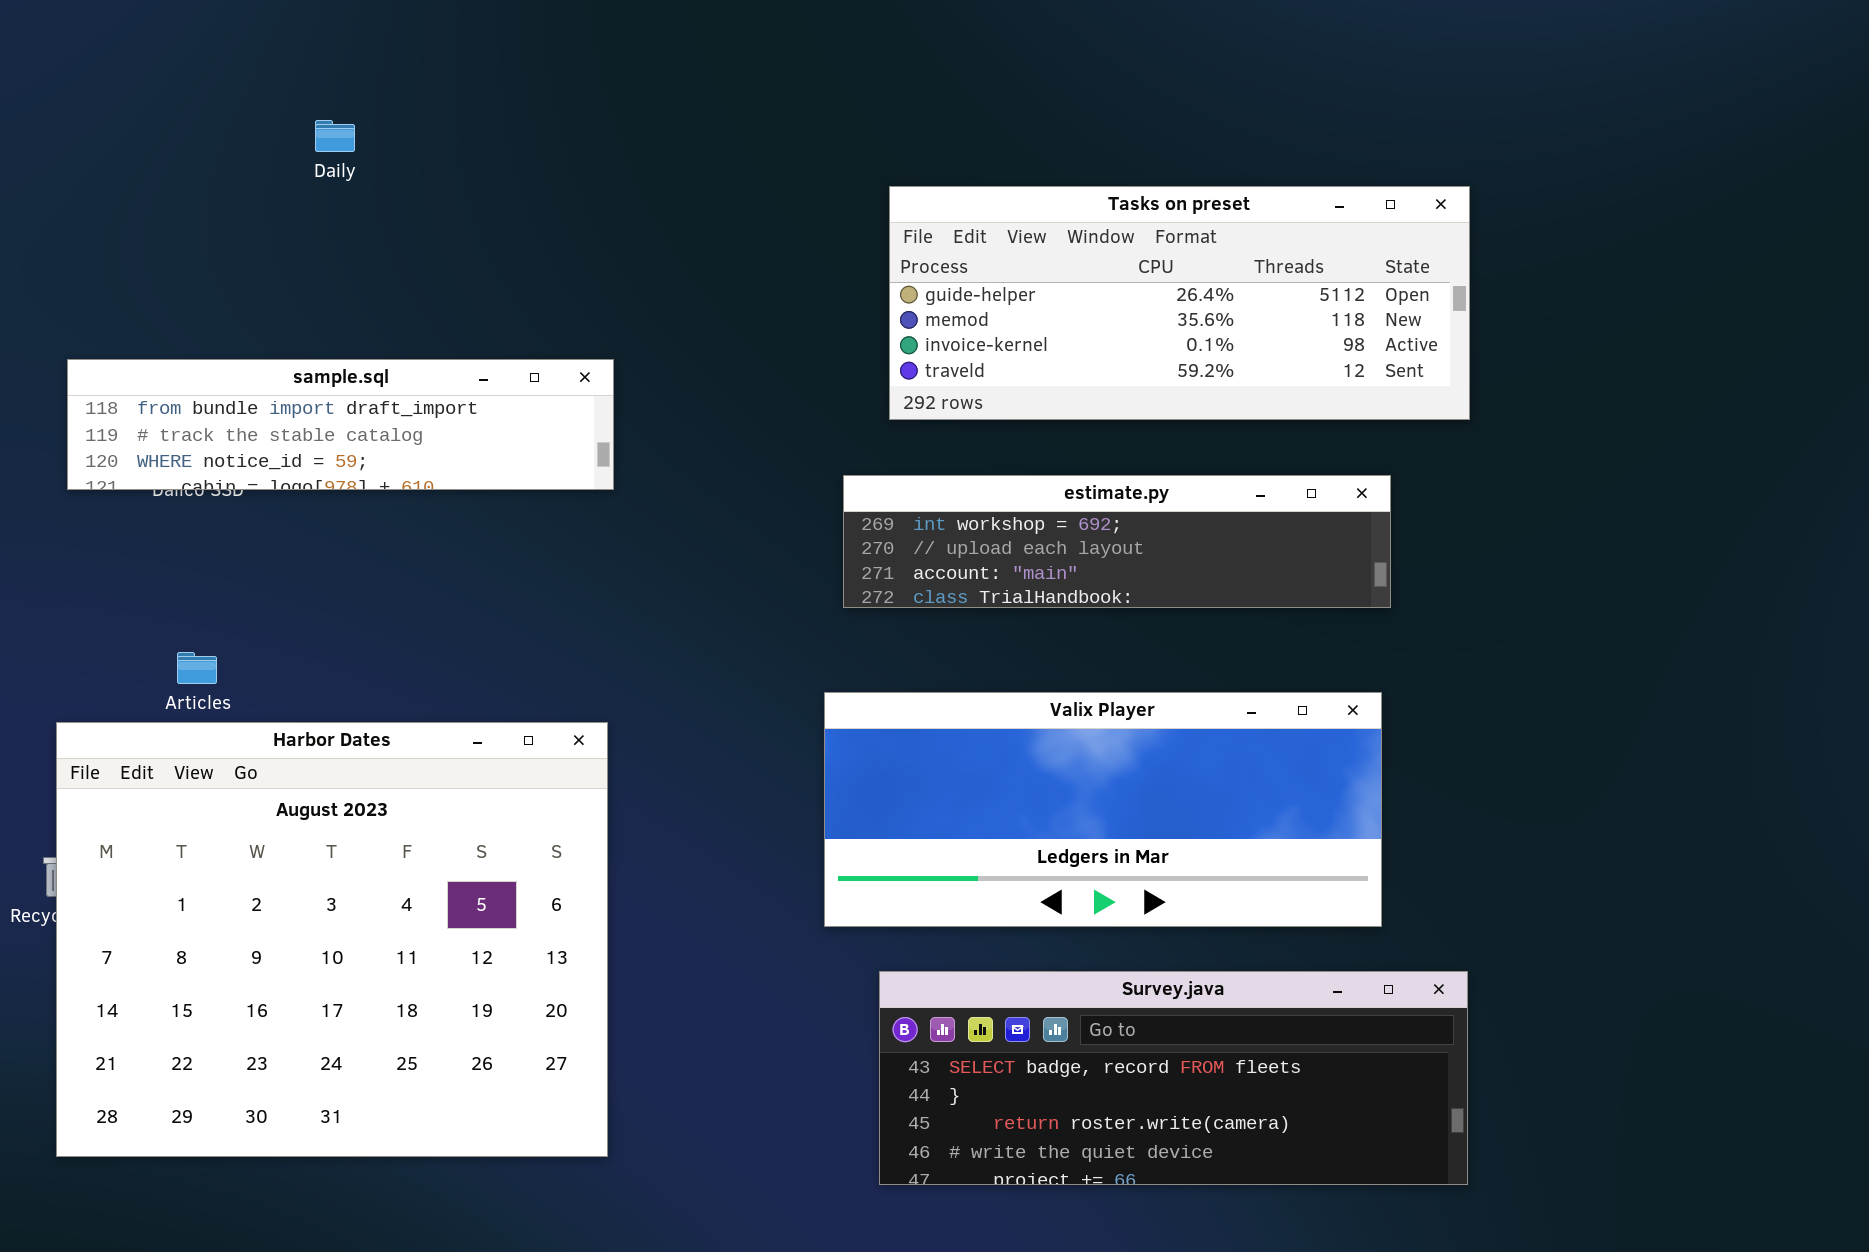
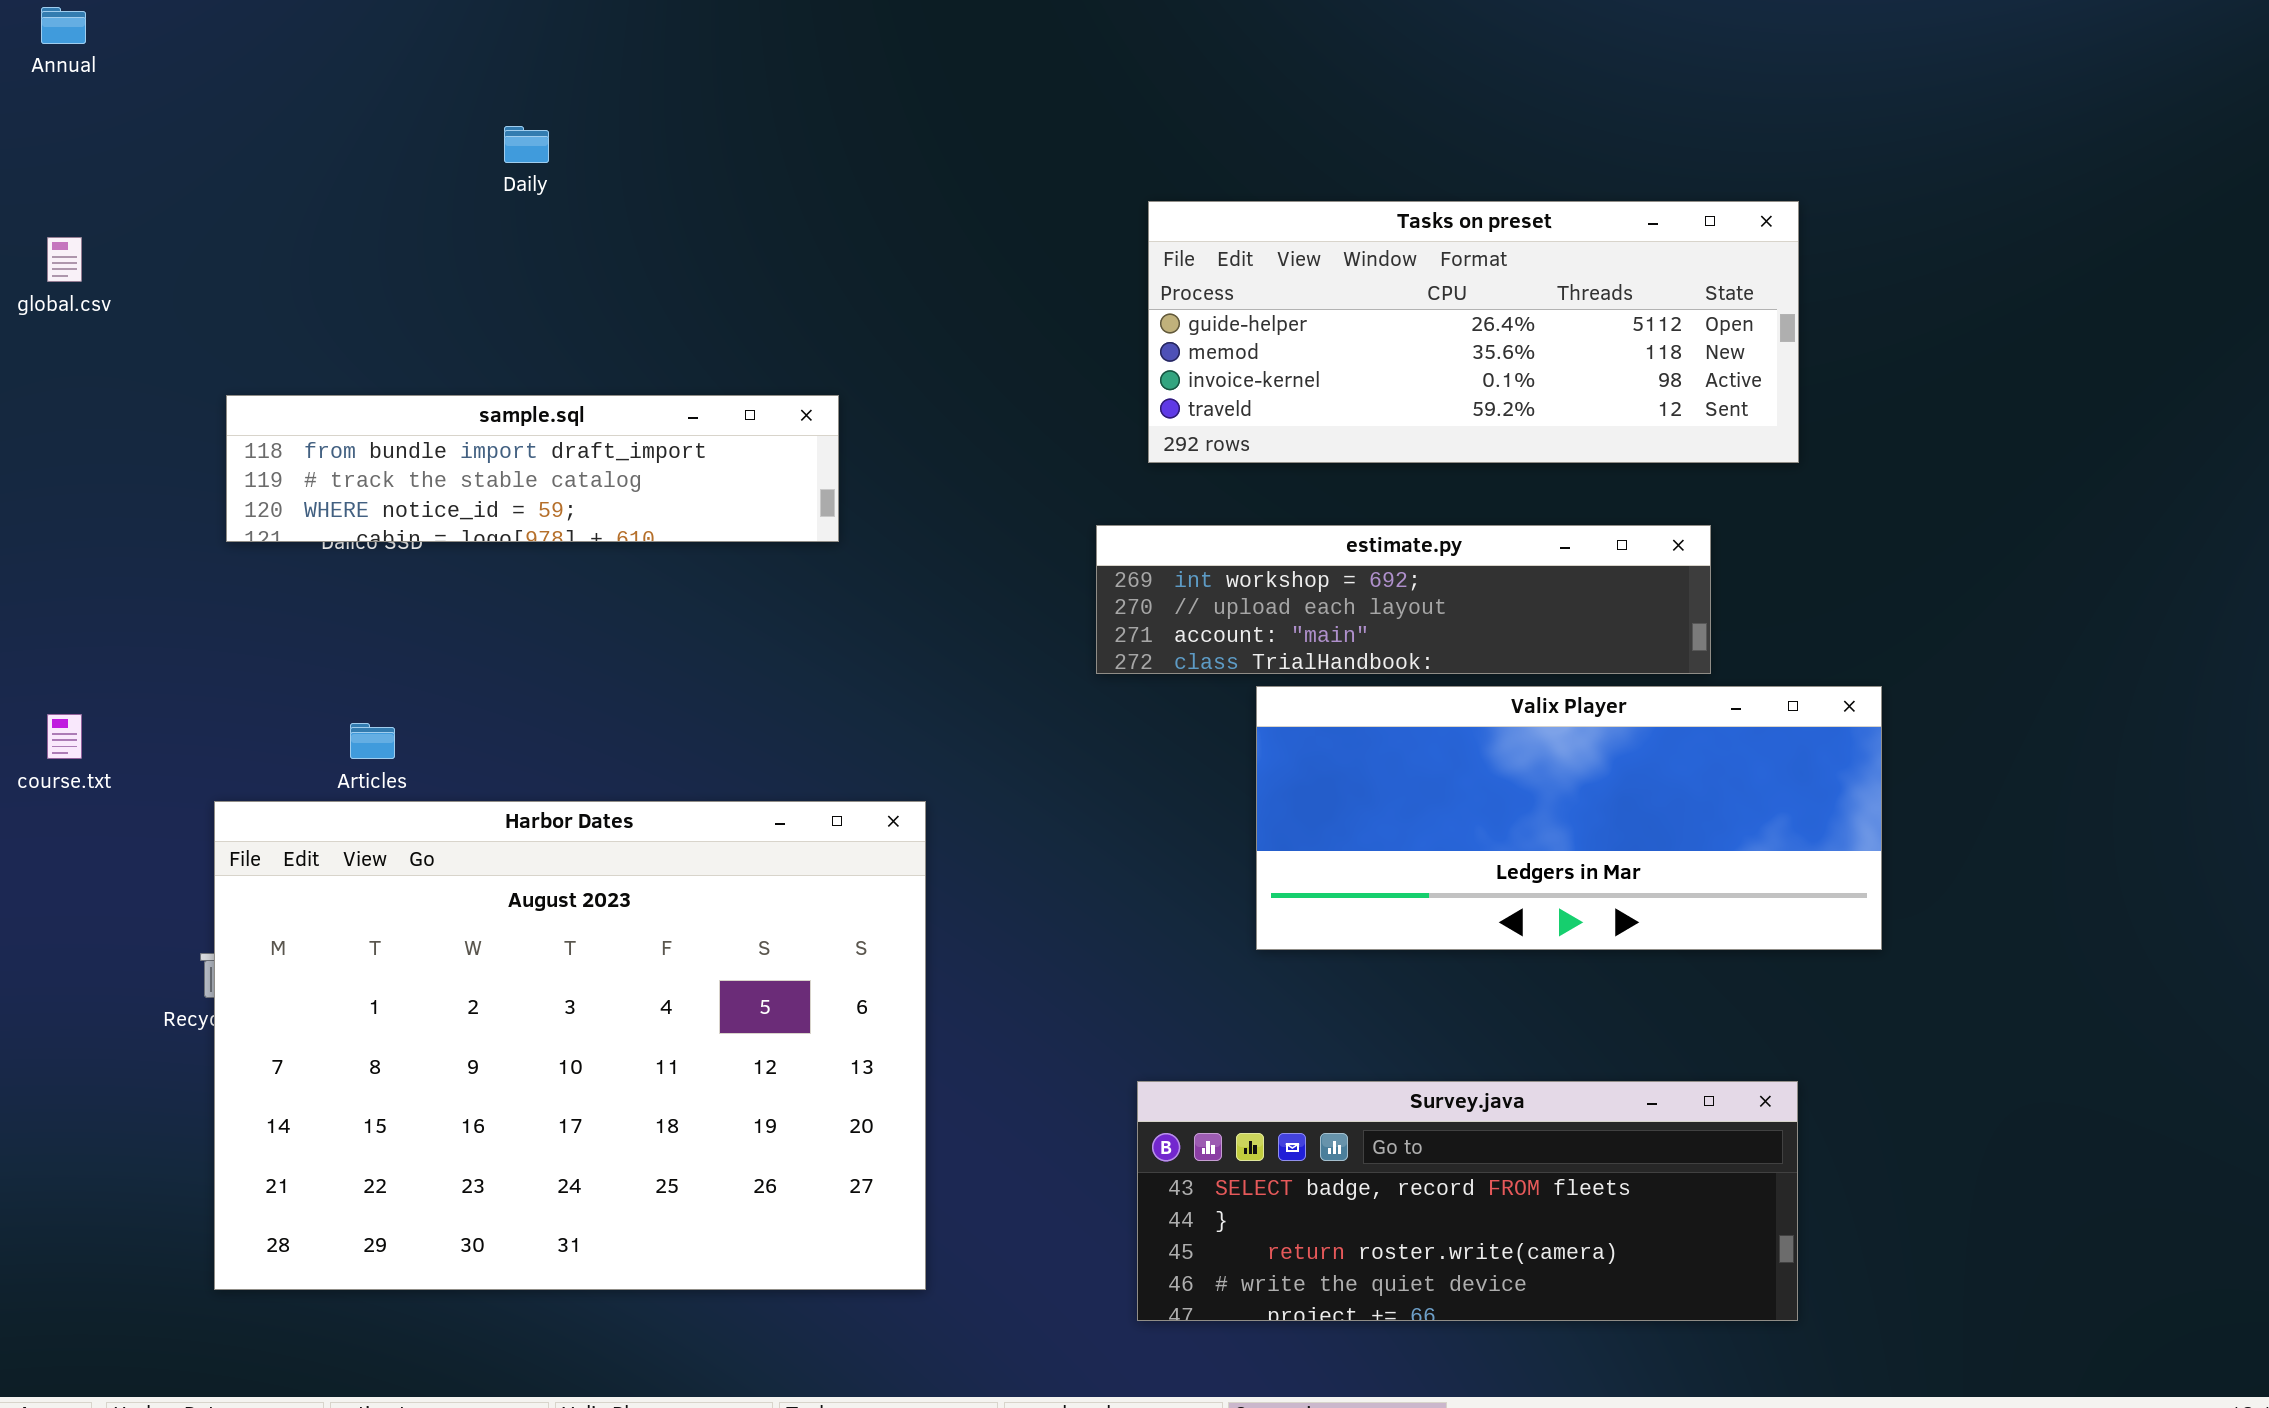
Valix Player: [824,692,1382,927] -> [1256,686,1882,950], moved
Harbor Dates: [56,722,608,1157] -> [214,801,926,1290], resized

